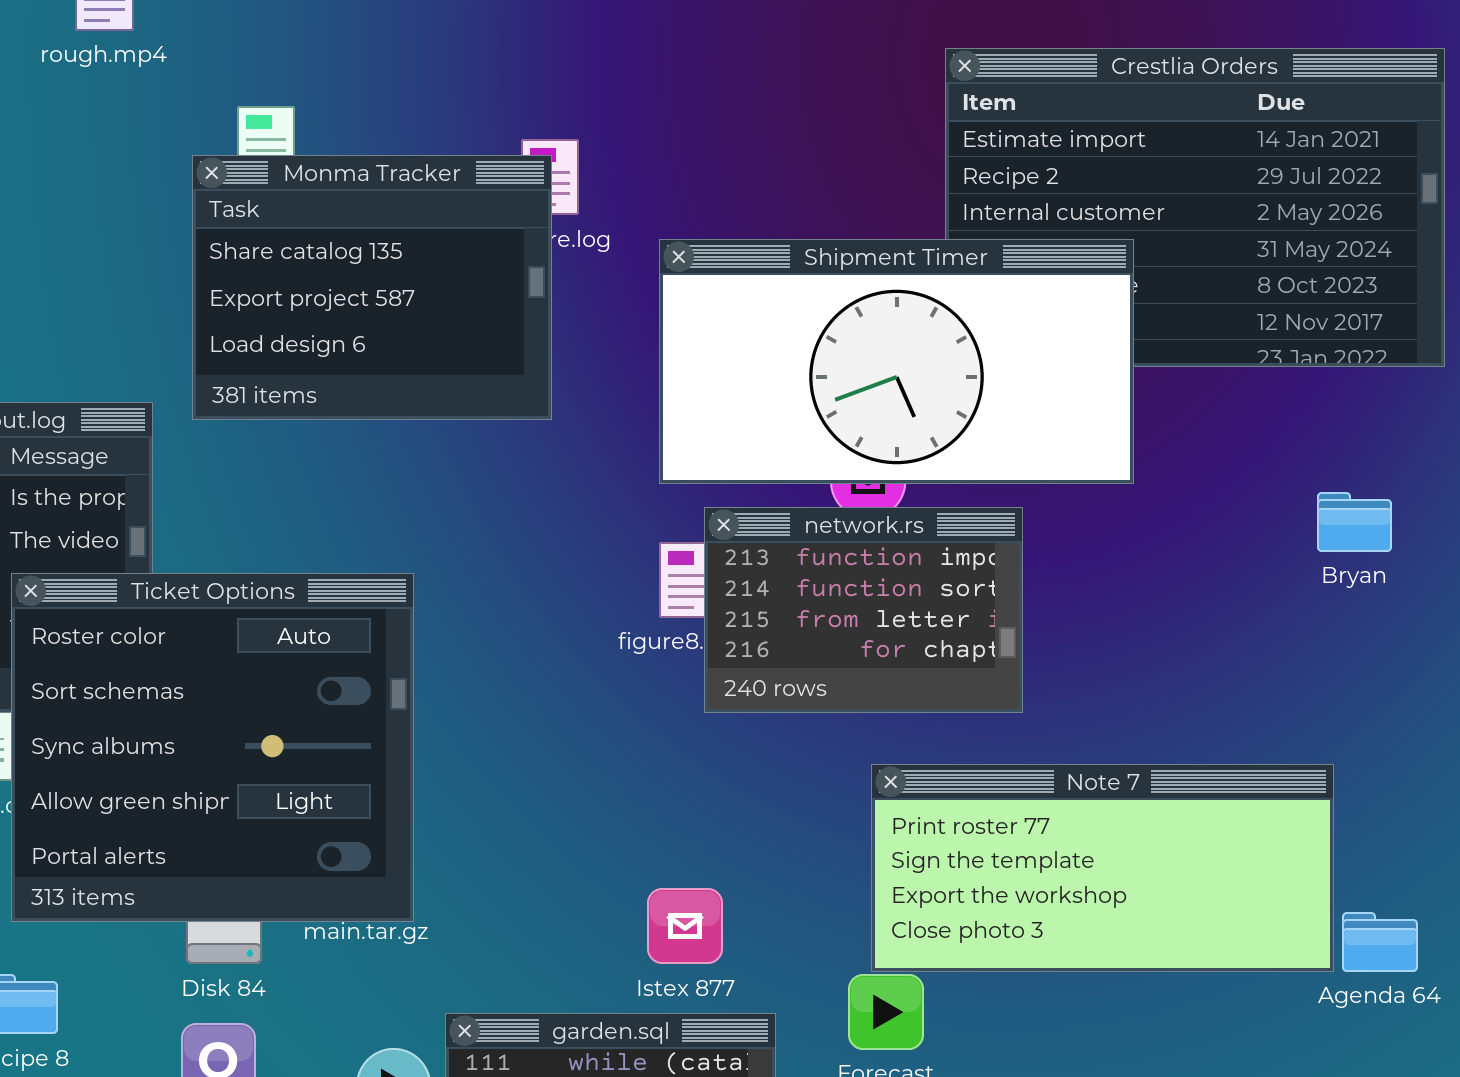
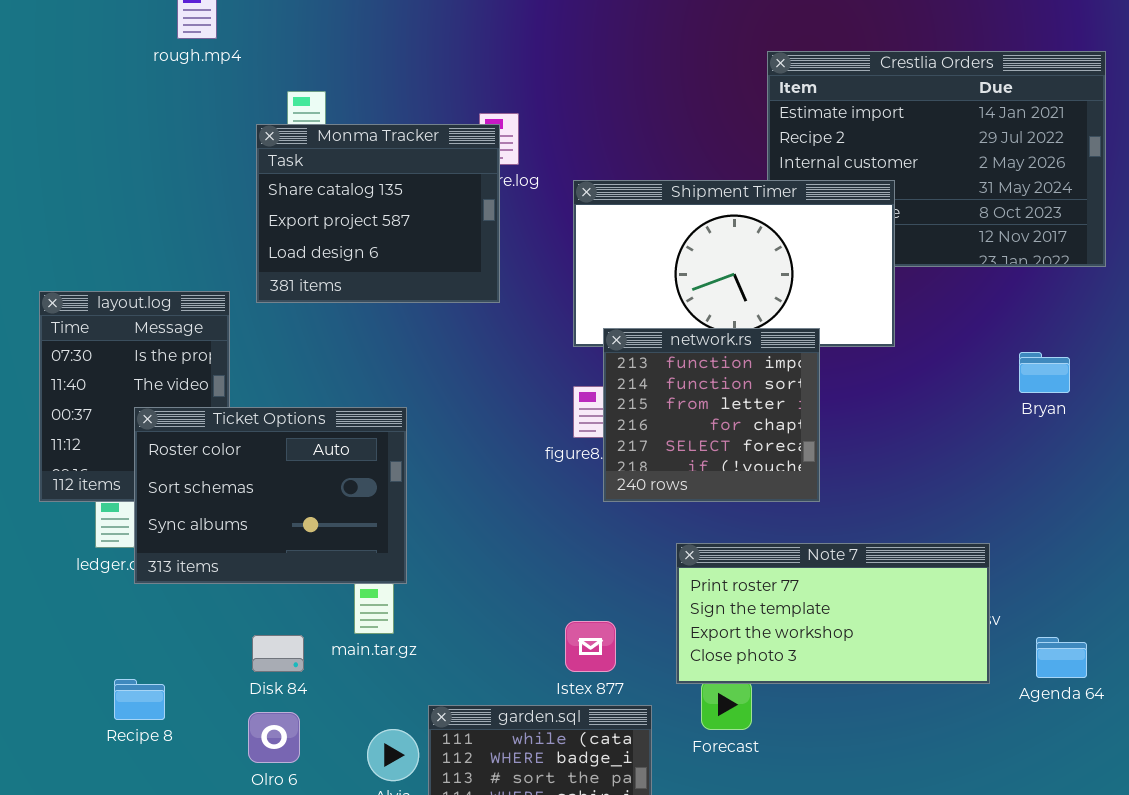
network.rs: [704,507,1023,713] -> [603,328,820,502], resized
Ticket Options: [11,573,414,922] -> [134,407,407,584], resized
Note 7: [871,764,1334,972] -> [676,543,990,684], moved

